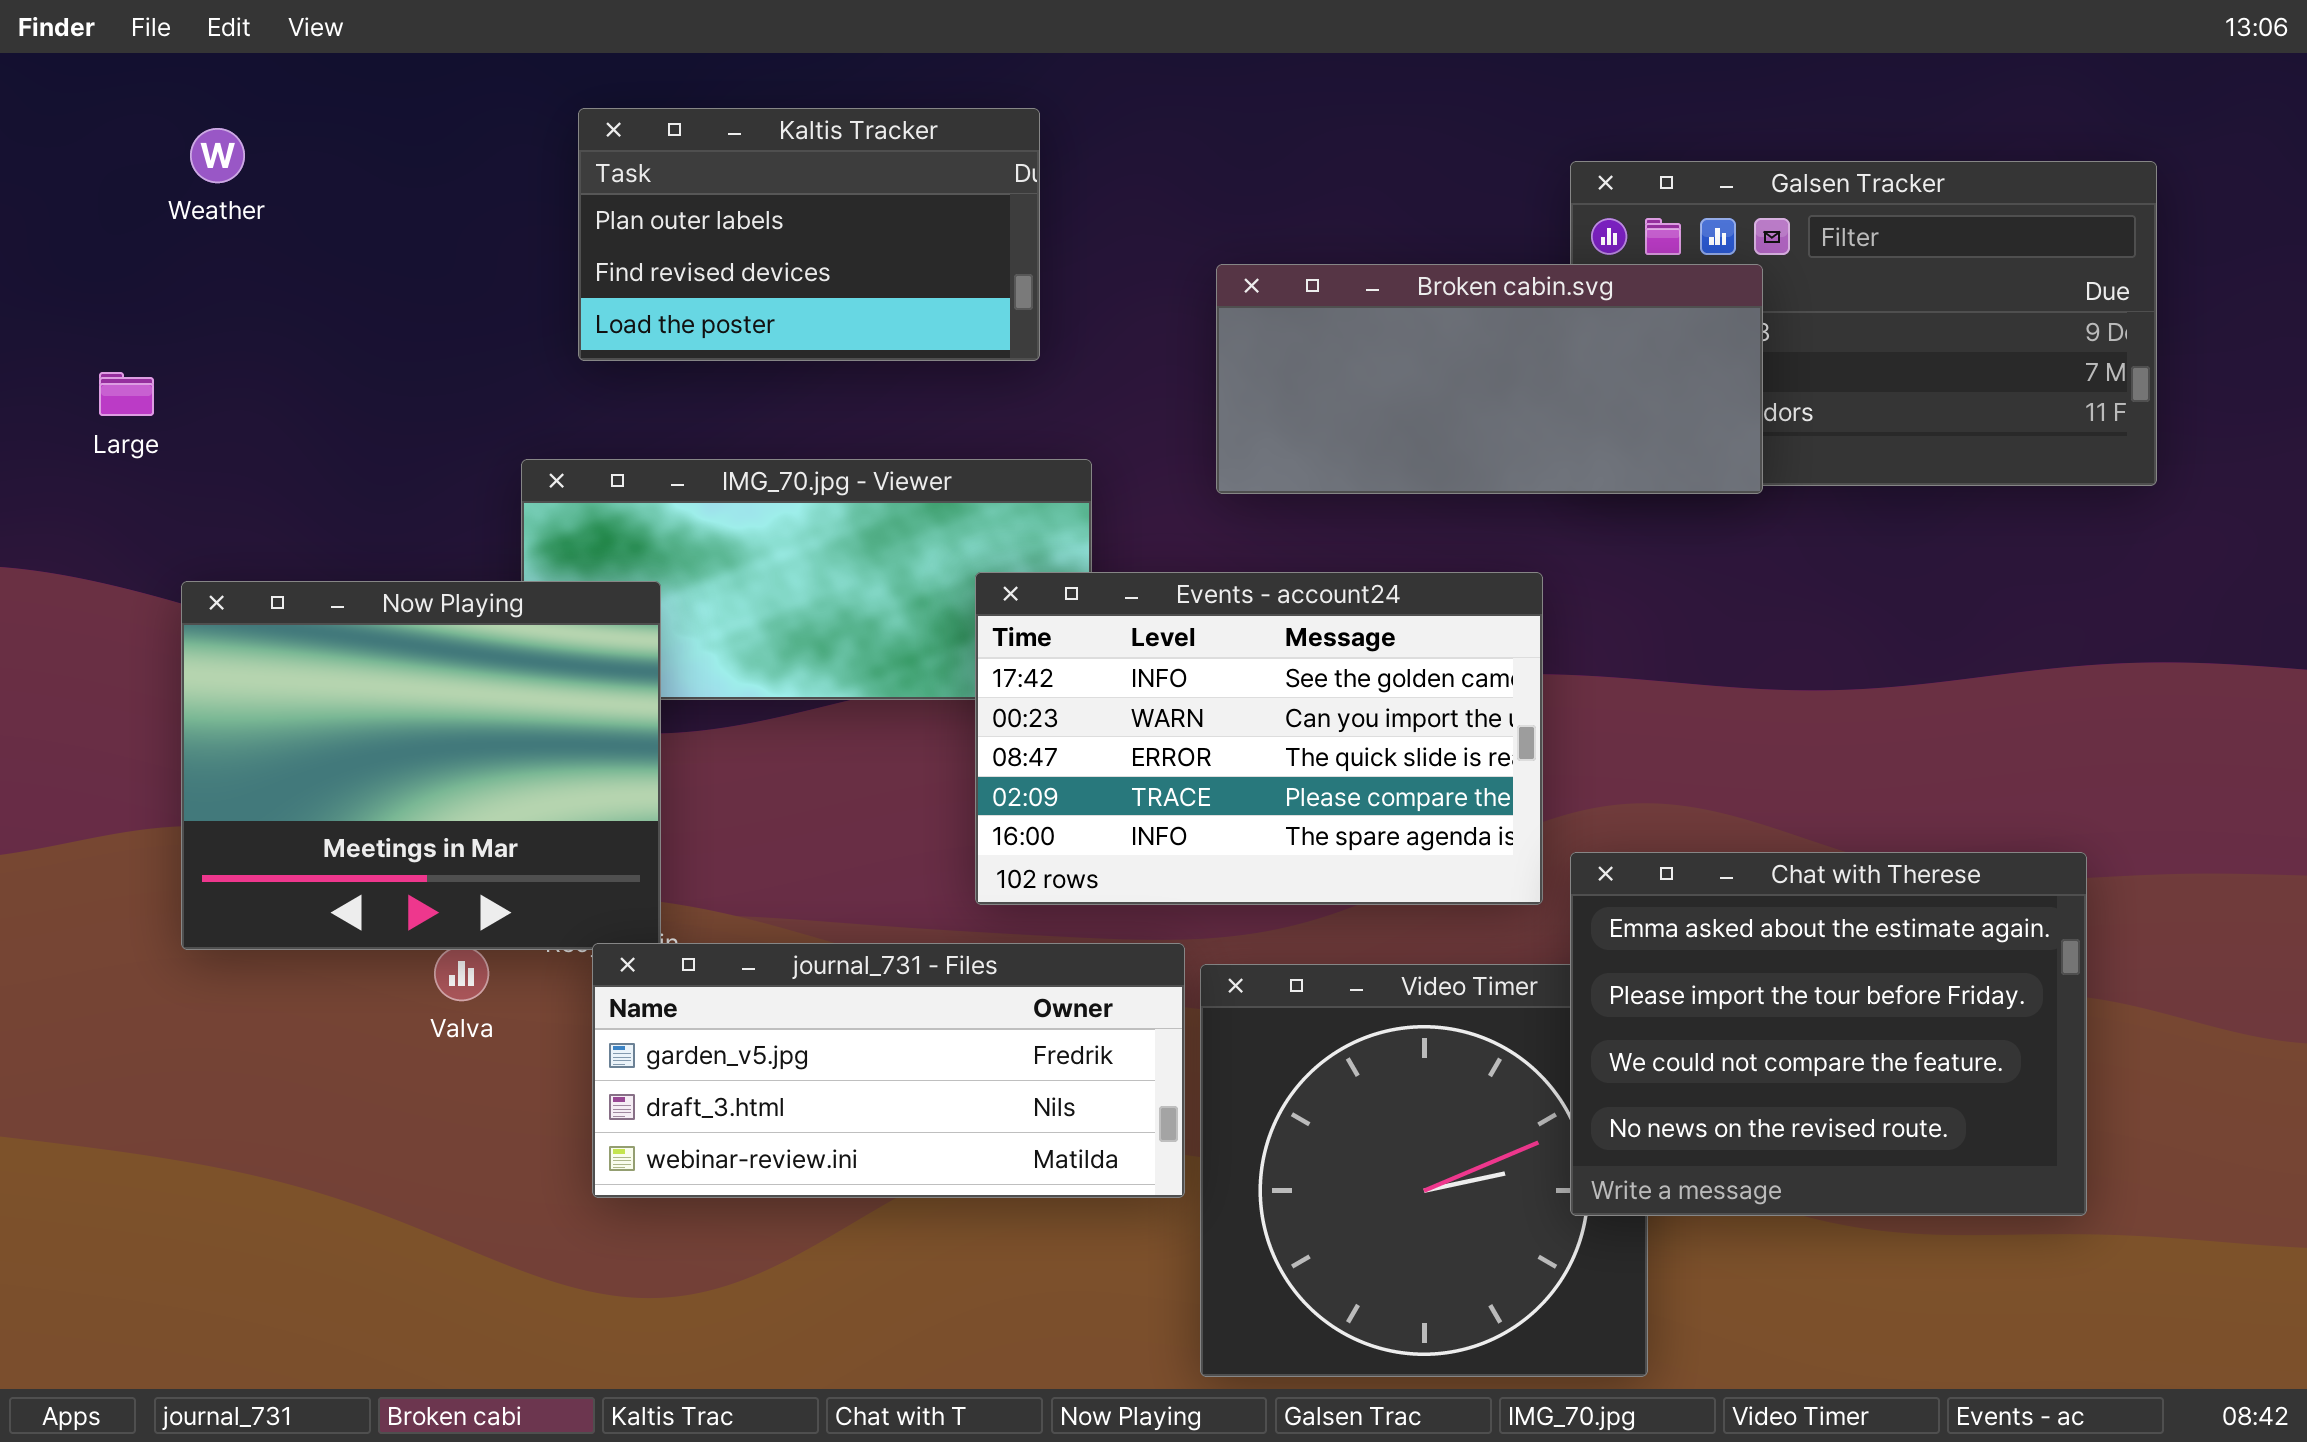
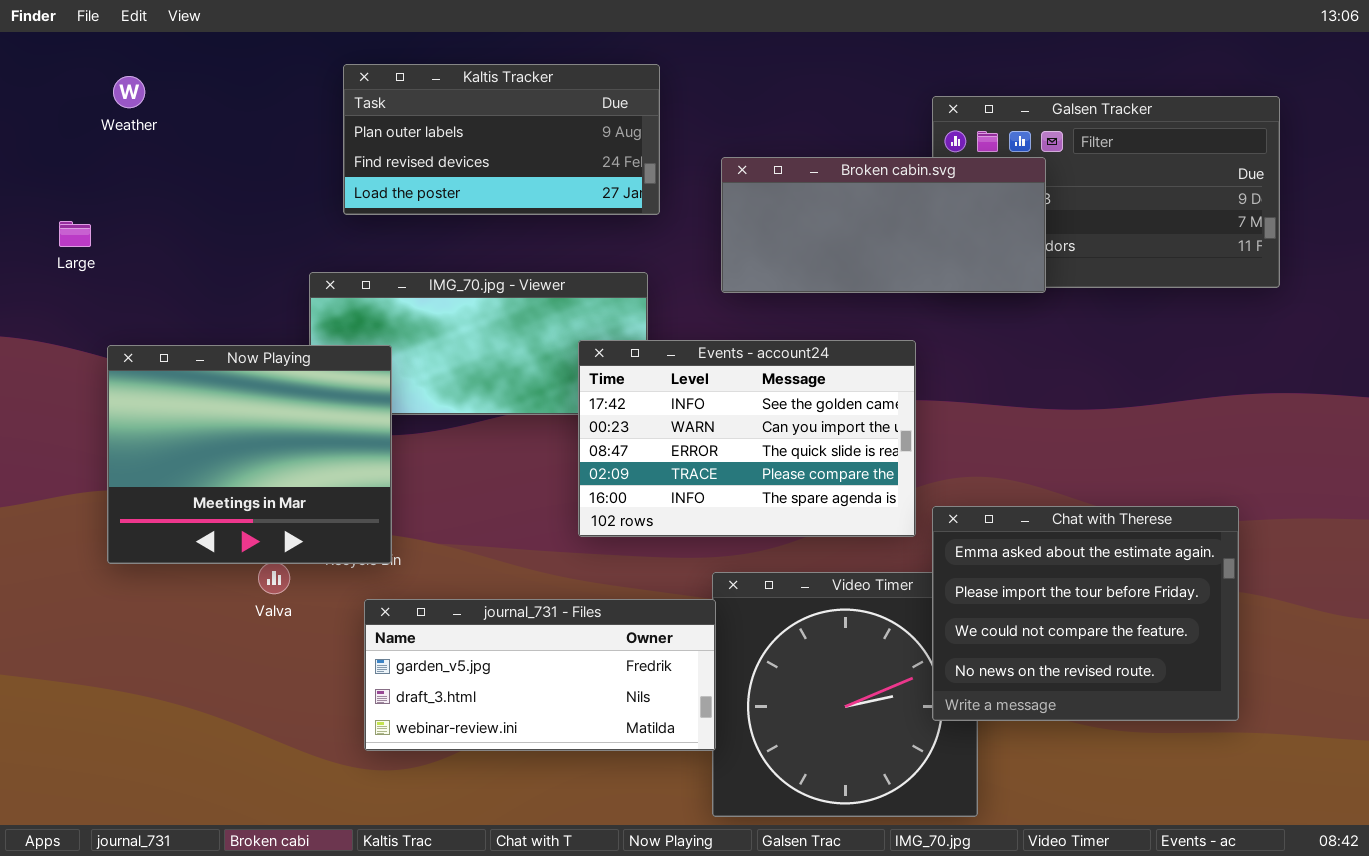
Kaltis Tracker: [578,108,1040,361] -> [343,64,660,215], resized
journal_731 - Files: [592,943,1185,1198] -> [364,599,716,751], moved

